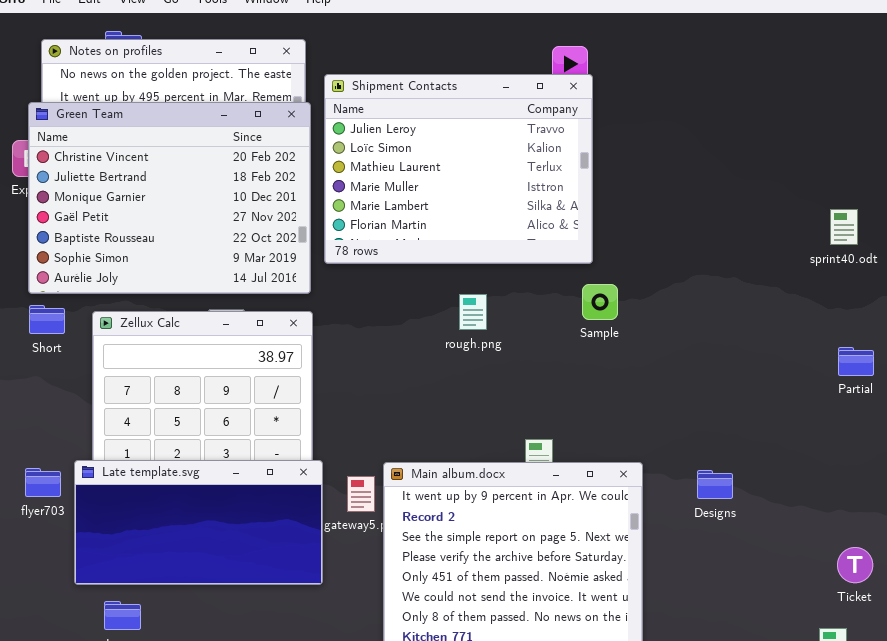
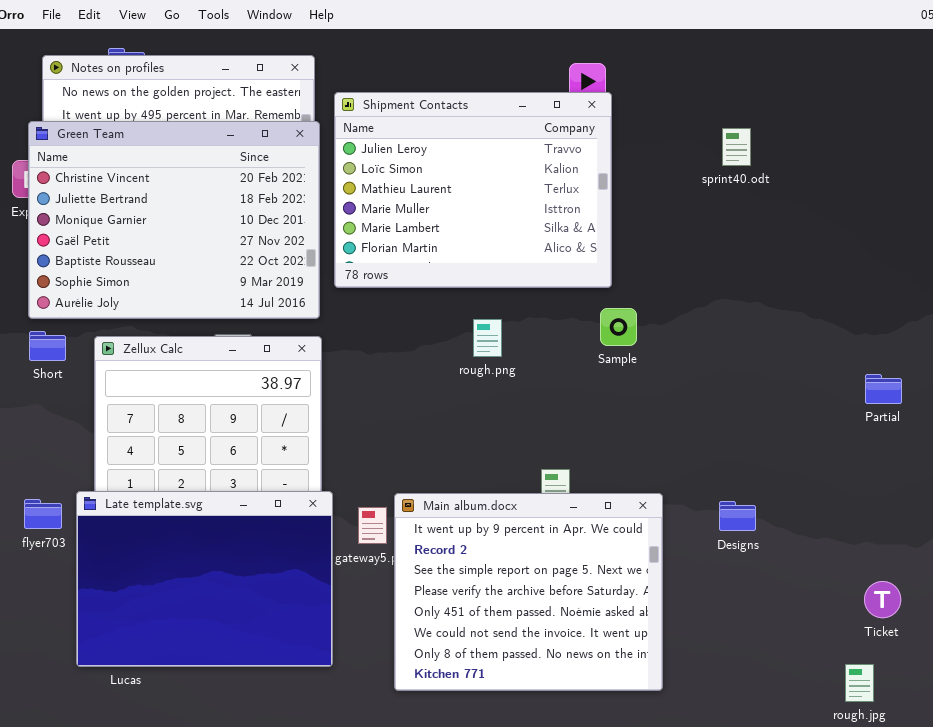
sprint40.odt: [830,209,858,245] -> [722,128,751,166], moved
Late template.svg: [74,460,323,585] -> [76,491,333,667], resized

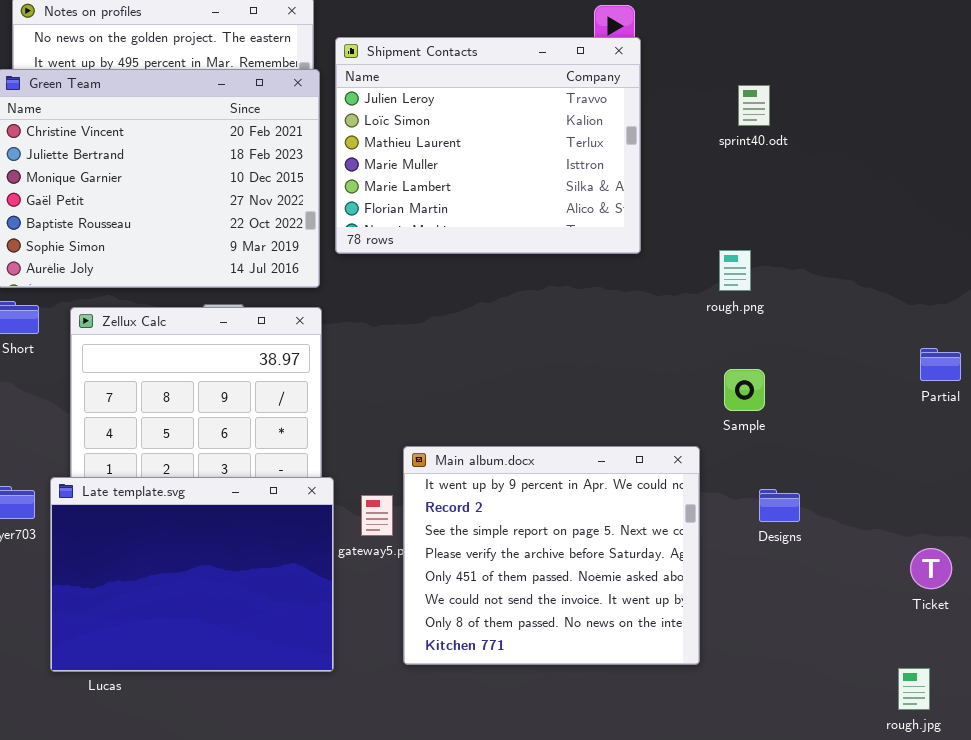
sprint40.odt: [722,128,751,166] -> [738,85,770,126], moved
Sample: [600,308,637,346] -> [724,369,765,411], moved
rough.png: [473,319,502,357] -> [719,250,751,291], moved
Main album.docx: [394,493,663,691] -> [403,446,700,665], moved
Ticket: [864,581,901,618] -> [910,548,952,589], moved

